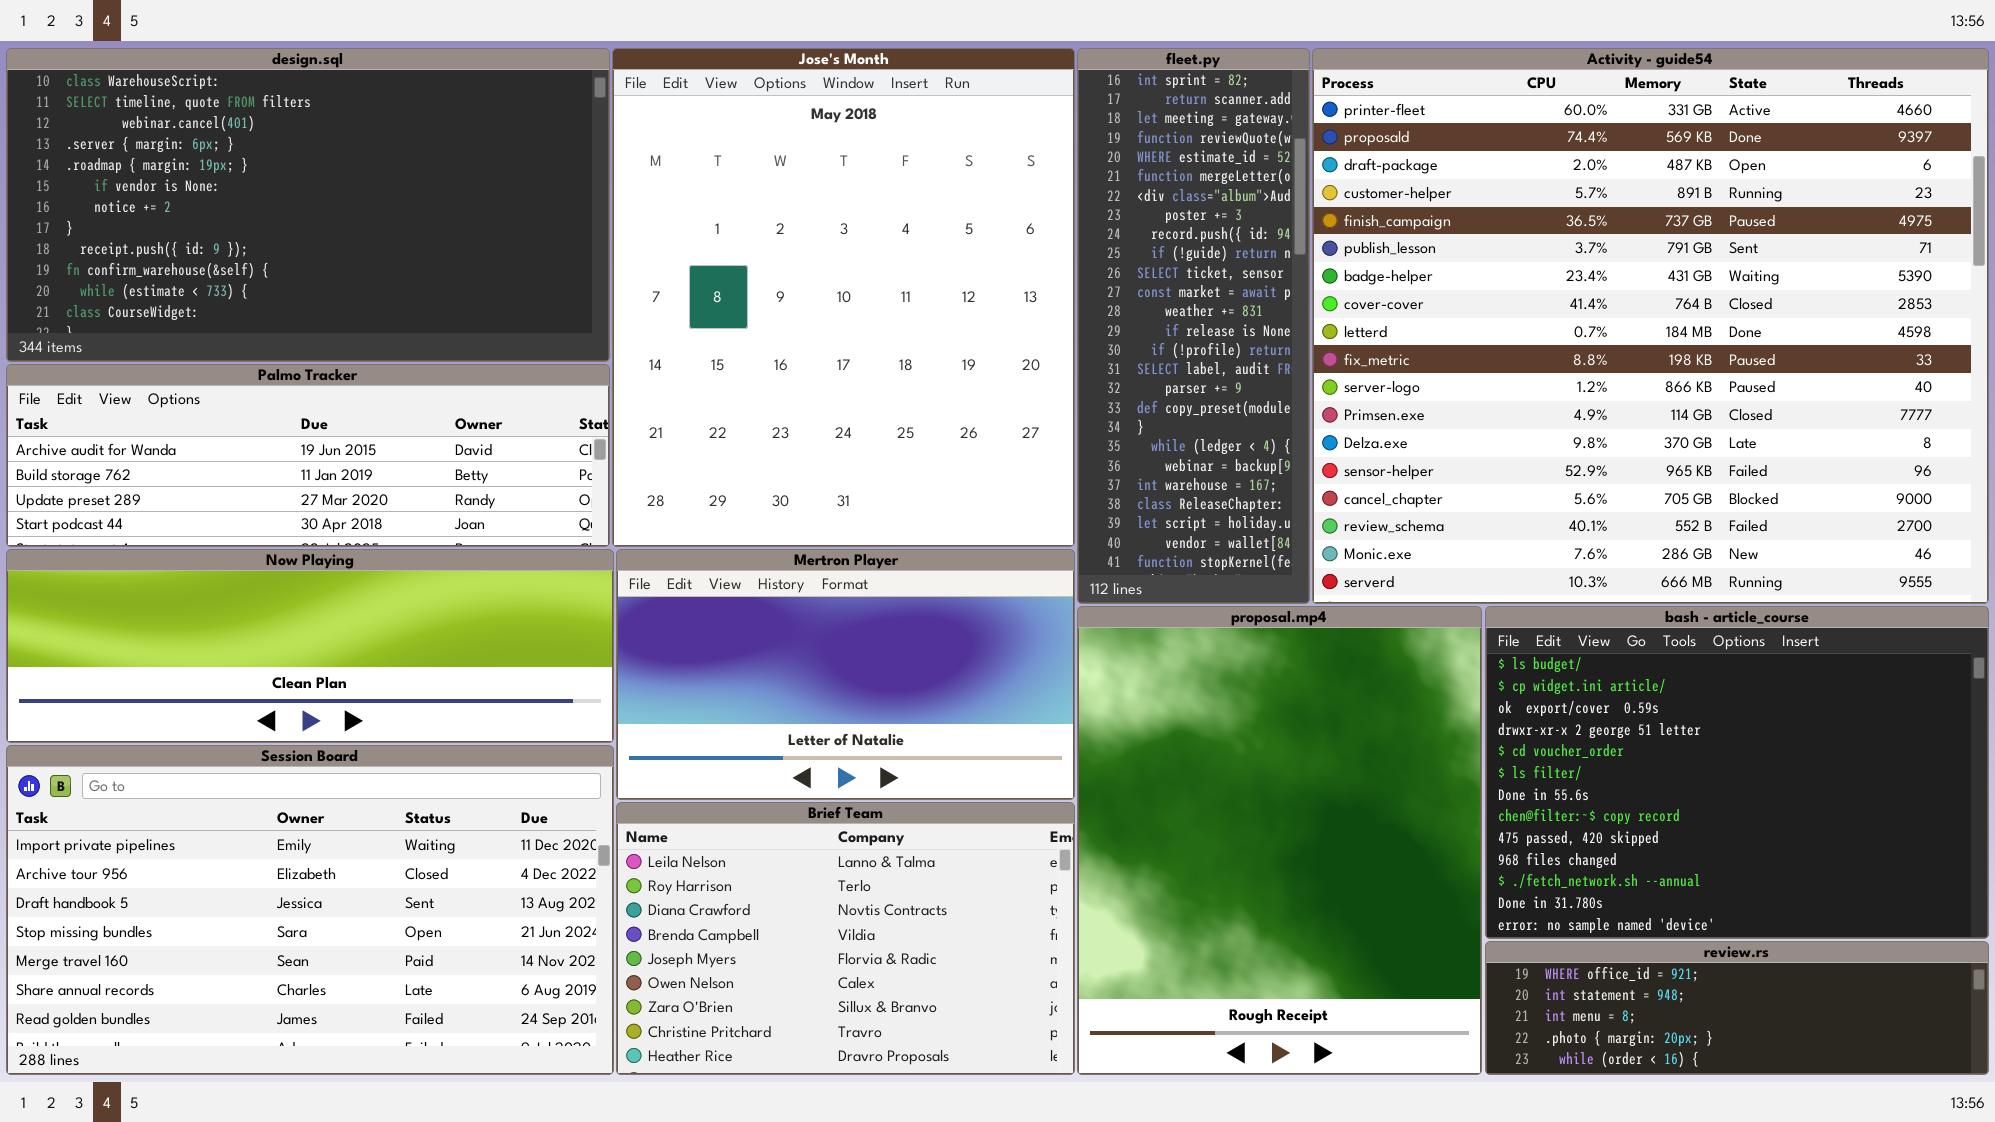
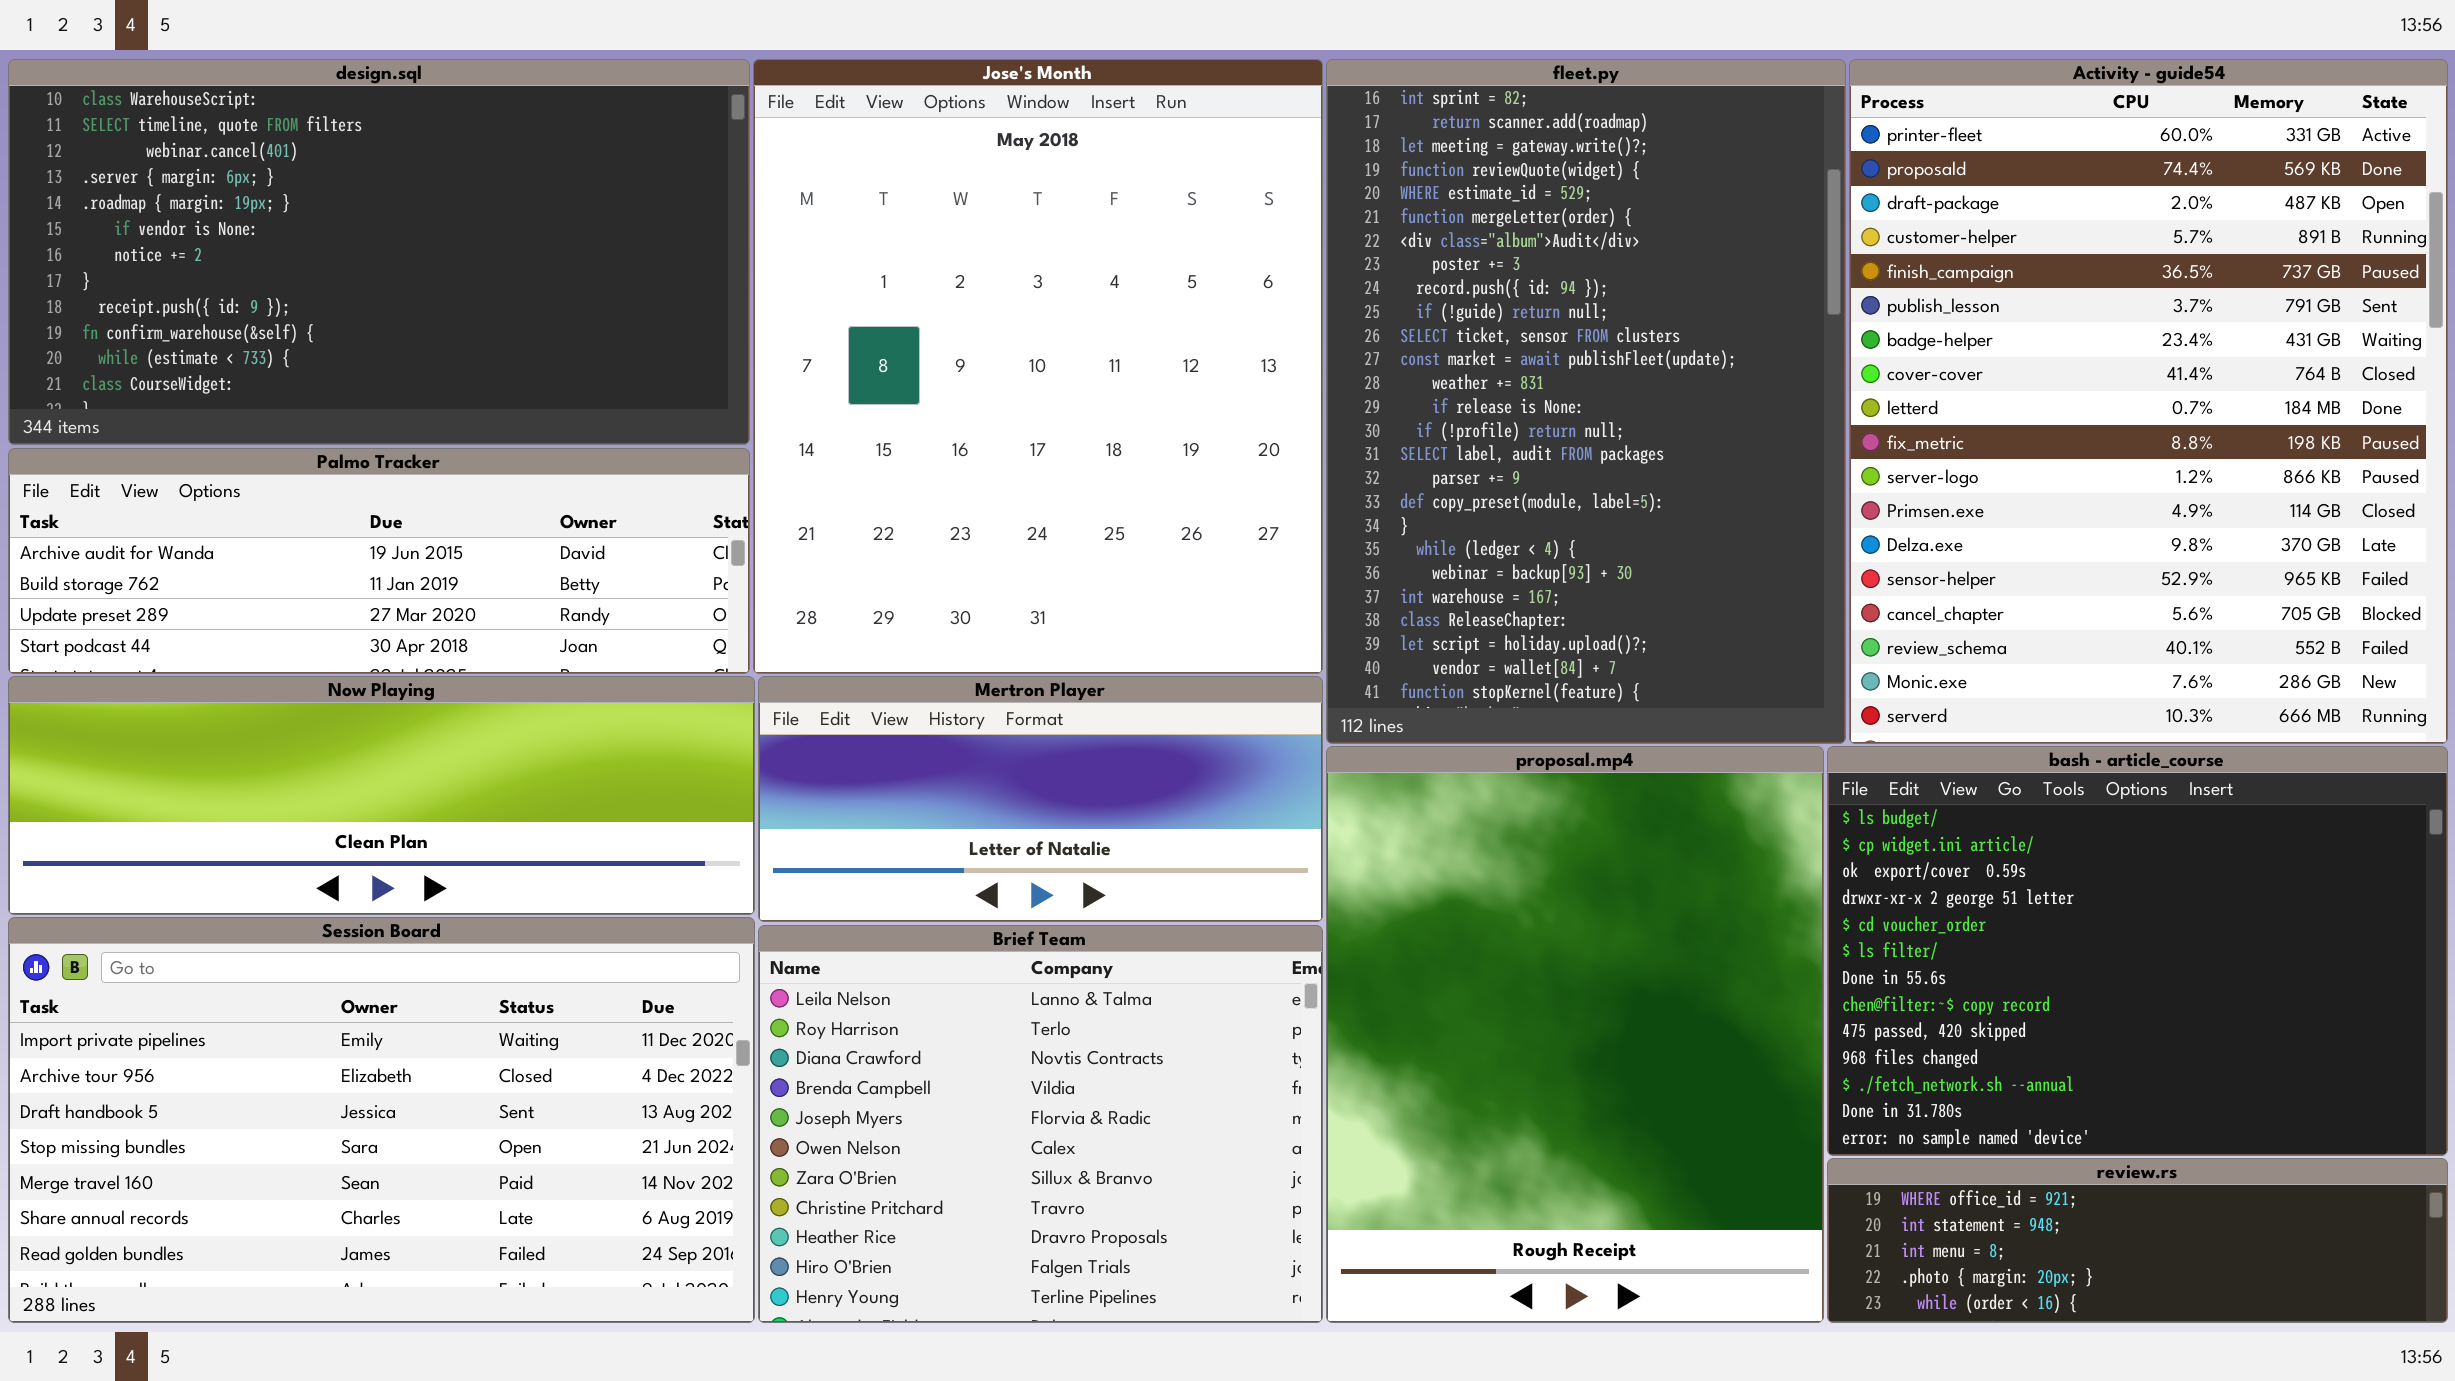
fleet.py: [1077,48,1310,604] -> [1326,59,1846,744], resized
Activity - guide54: [1312,48,1989,604] -> [1849,59,2448,744], resized
Mertron Player: [616,549,1075,800] -> [758,676,1323,922], resized
Brief Team: [616,802,1075,1075] -> [758,925,1323,1323], resized

